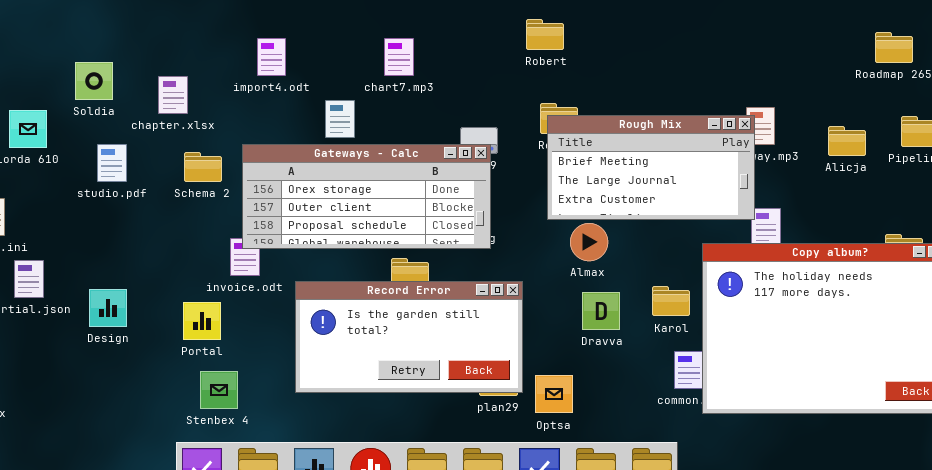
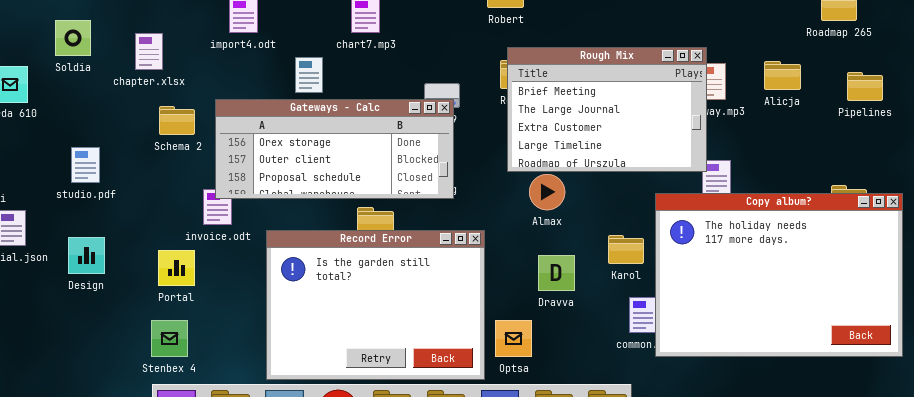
Rough Mix: [547,115,755,220] -> [507,47,707,172], resized
Alicja: [828,126,866,156] -> [764,61,801,90], moved
studio.pdf: [97,144,127,182] -> [71,147,100,183], moved
Record Error: [295,281,523,393] -> [266,230,485,380], resized
Dravva: [582,292,620,330] -> [538,255,575,291], moved
Stenbex 4: [200,371,238,409] -> [151,320,188,357], moved

